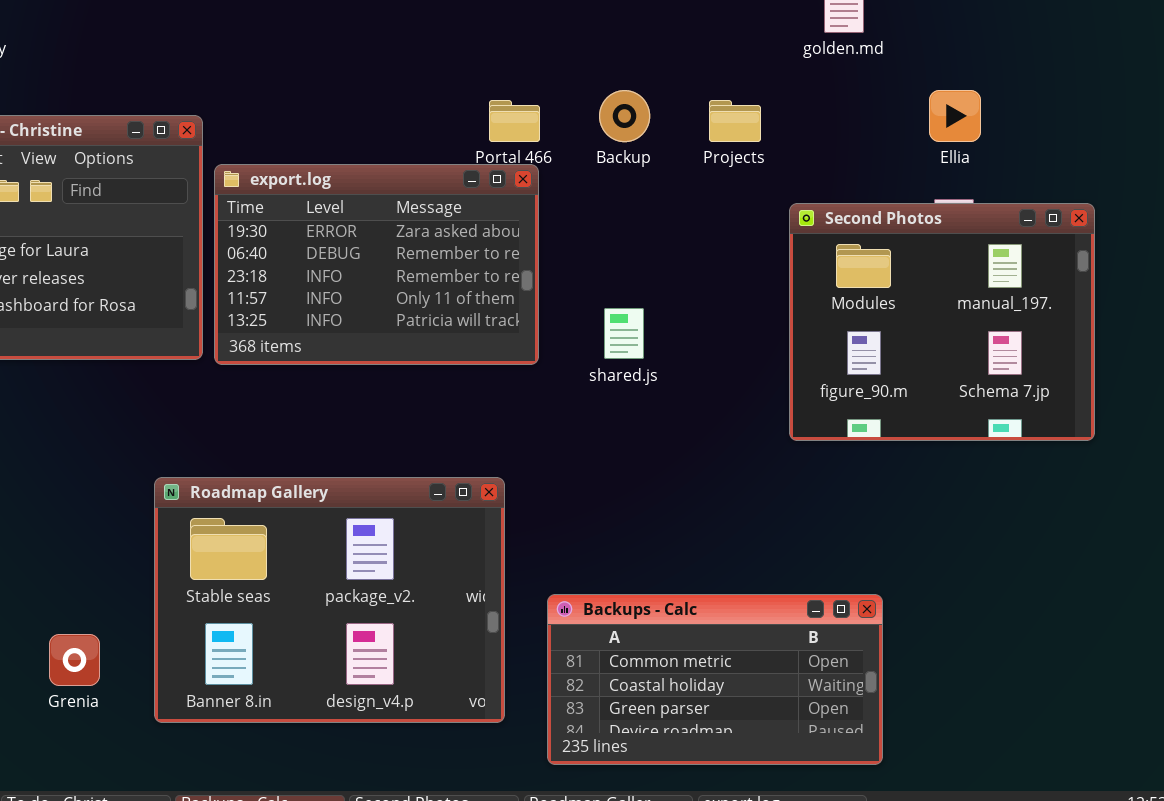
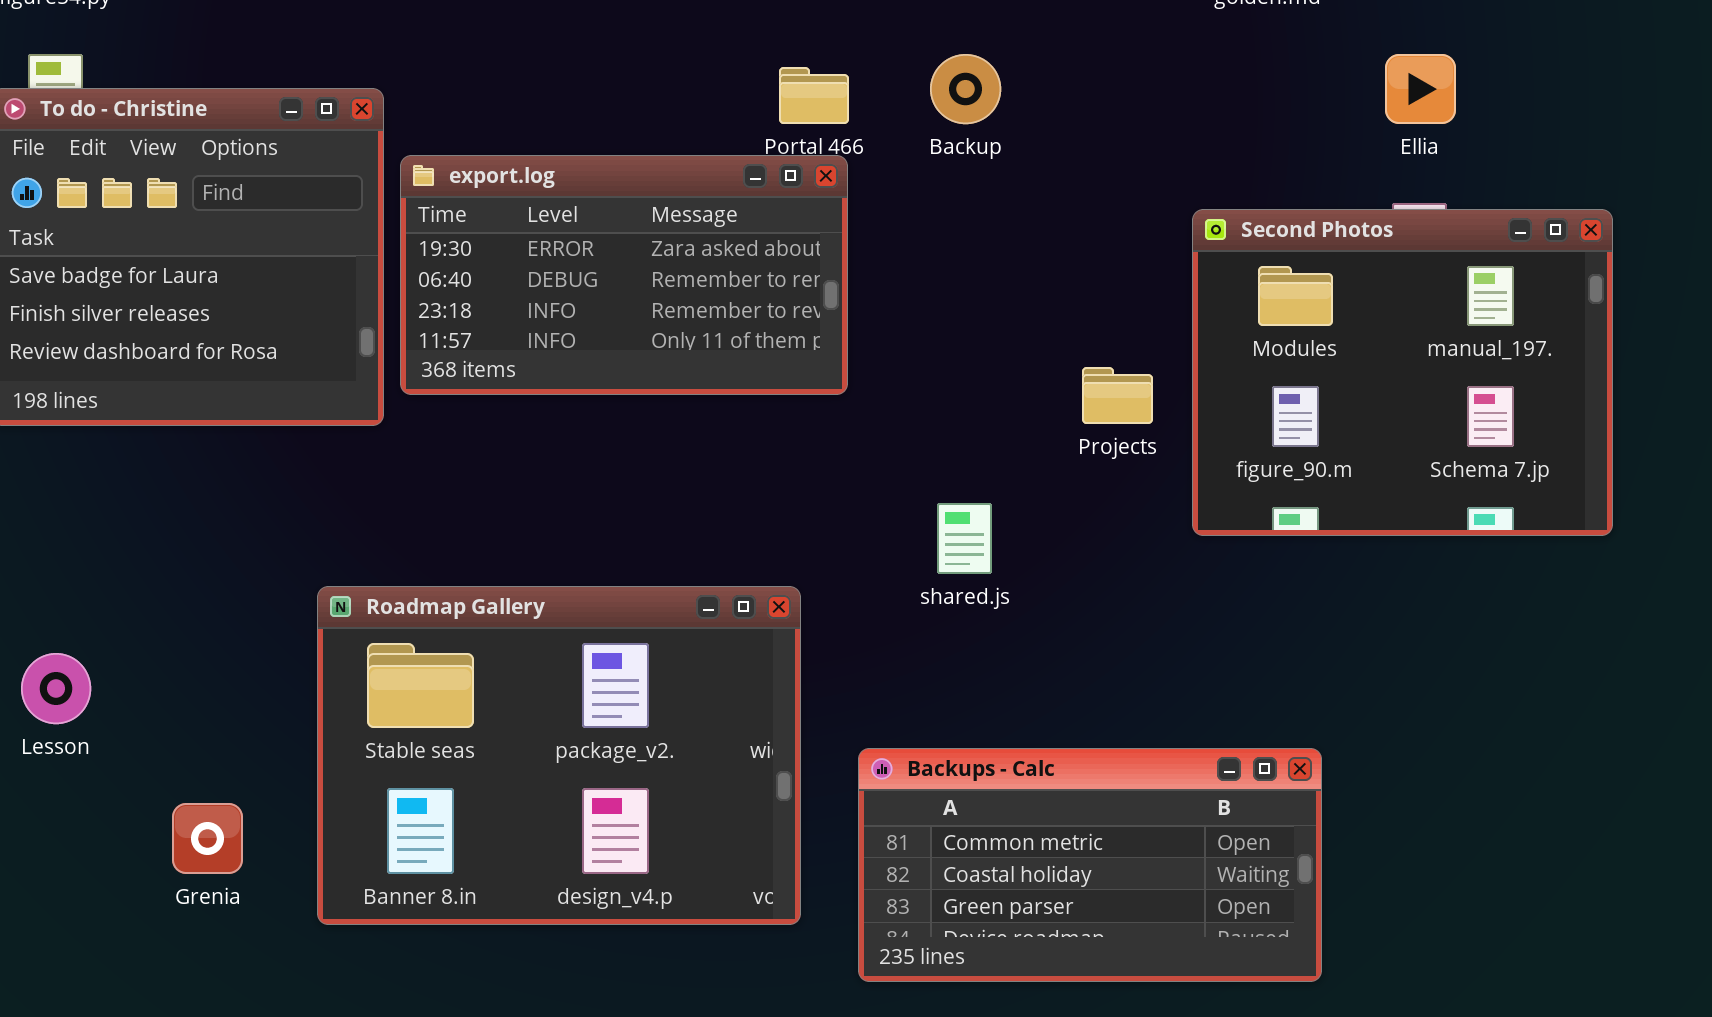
Projects: [709,100,761,142] -> [1082,367,1153,424], moved
export.log: [214,164,539,365] -> [400,155,848,395], resized
shared.js: [604,308,644,359] -> [937,503,992,574], moved

